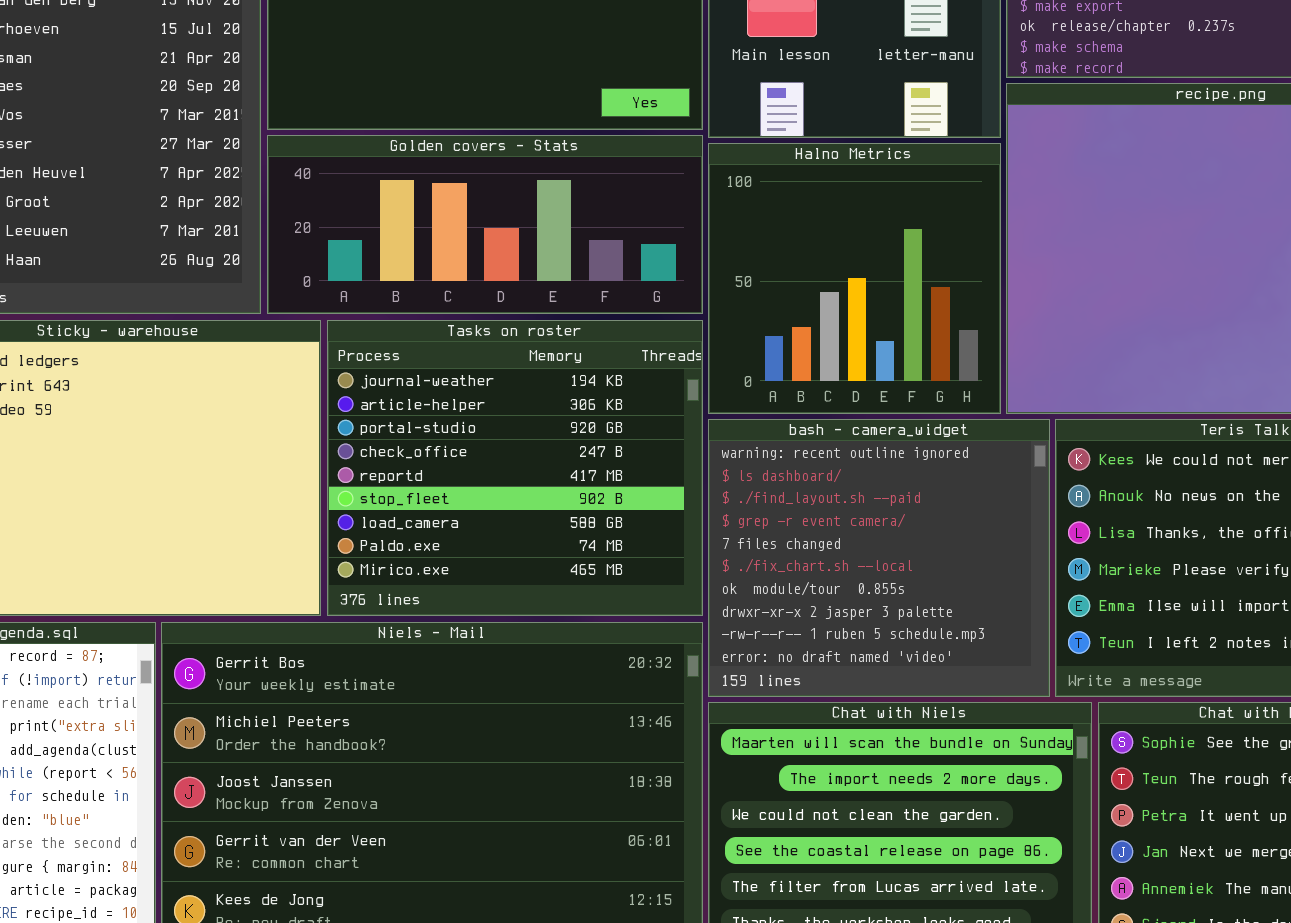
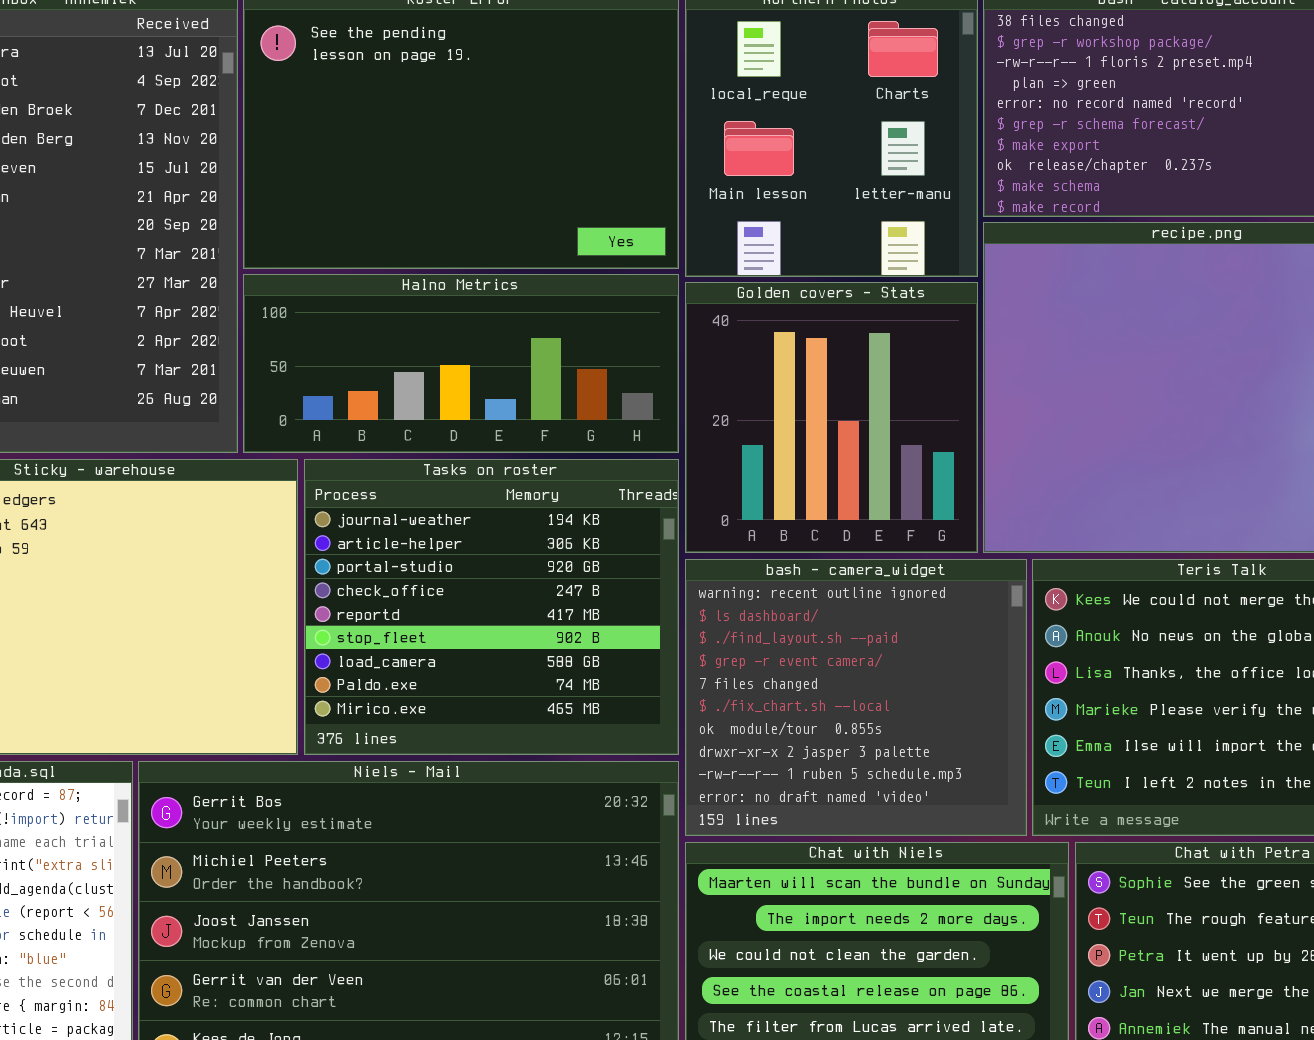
Golden covers - Stats: [267,135,703,314] -> [685,282,978,553], moved, resized
Halno Metrics: [708,143,1001,414] -> [243,274,679,453], moved, resized

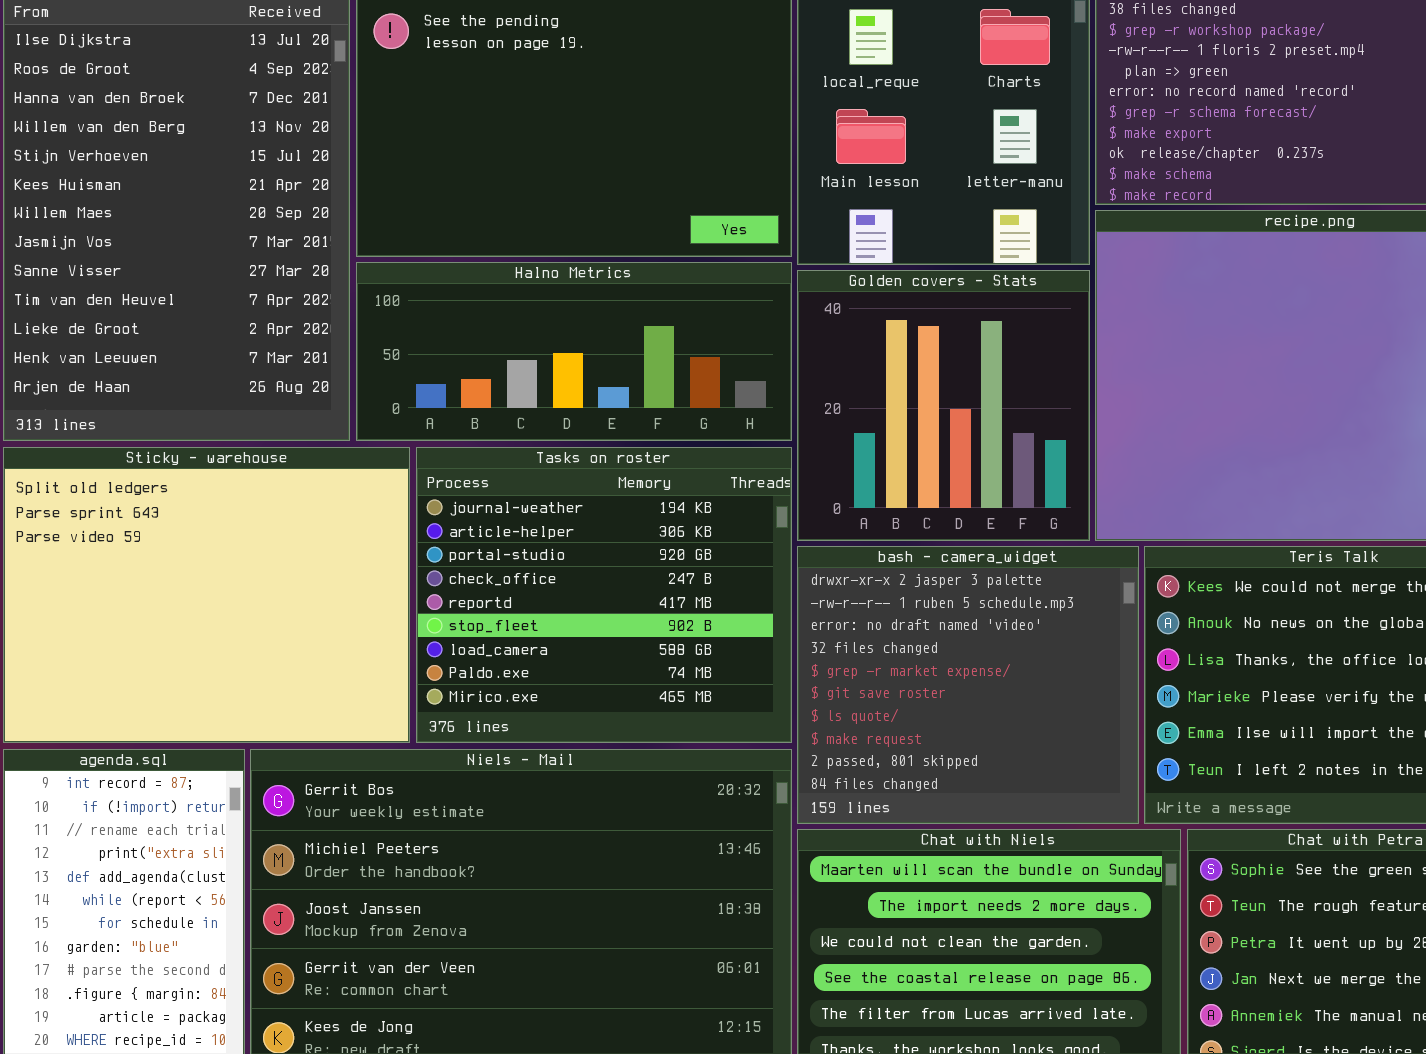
bash - camera_widget: [685,559,1027,836] -> [797,546,1139,824], scrolled down 7 rows

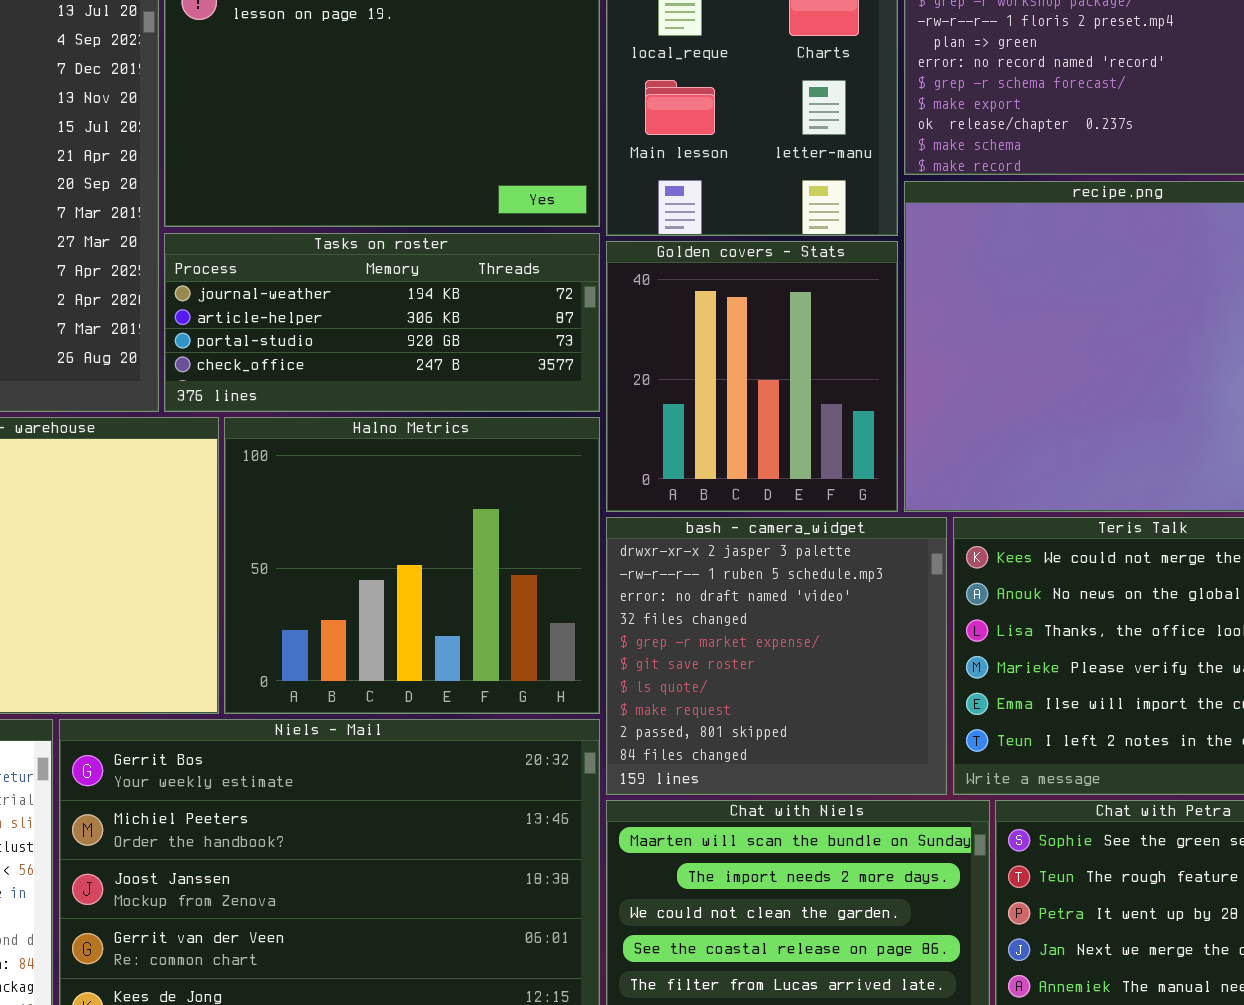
Halno Metrics: [356,262,792,441] -> [224,417,600,714], moved, resized
Tasks on roster: [416,447,792,743] -> [164,233,600,412], moved, resized

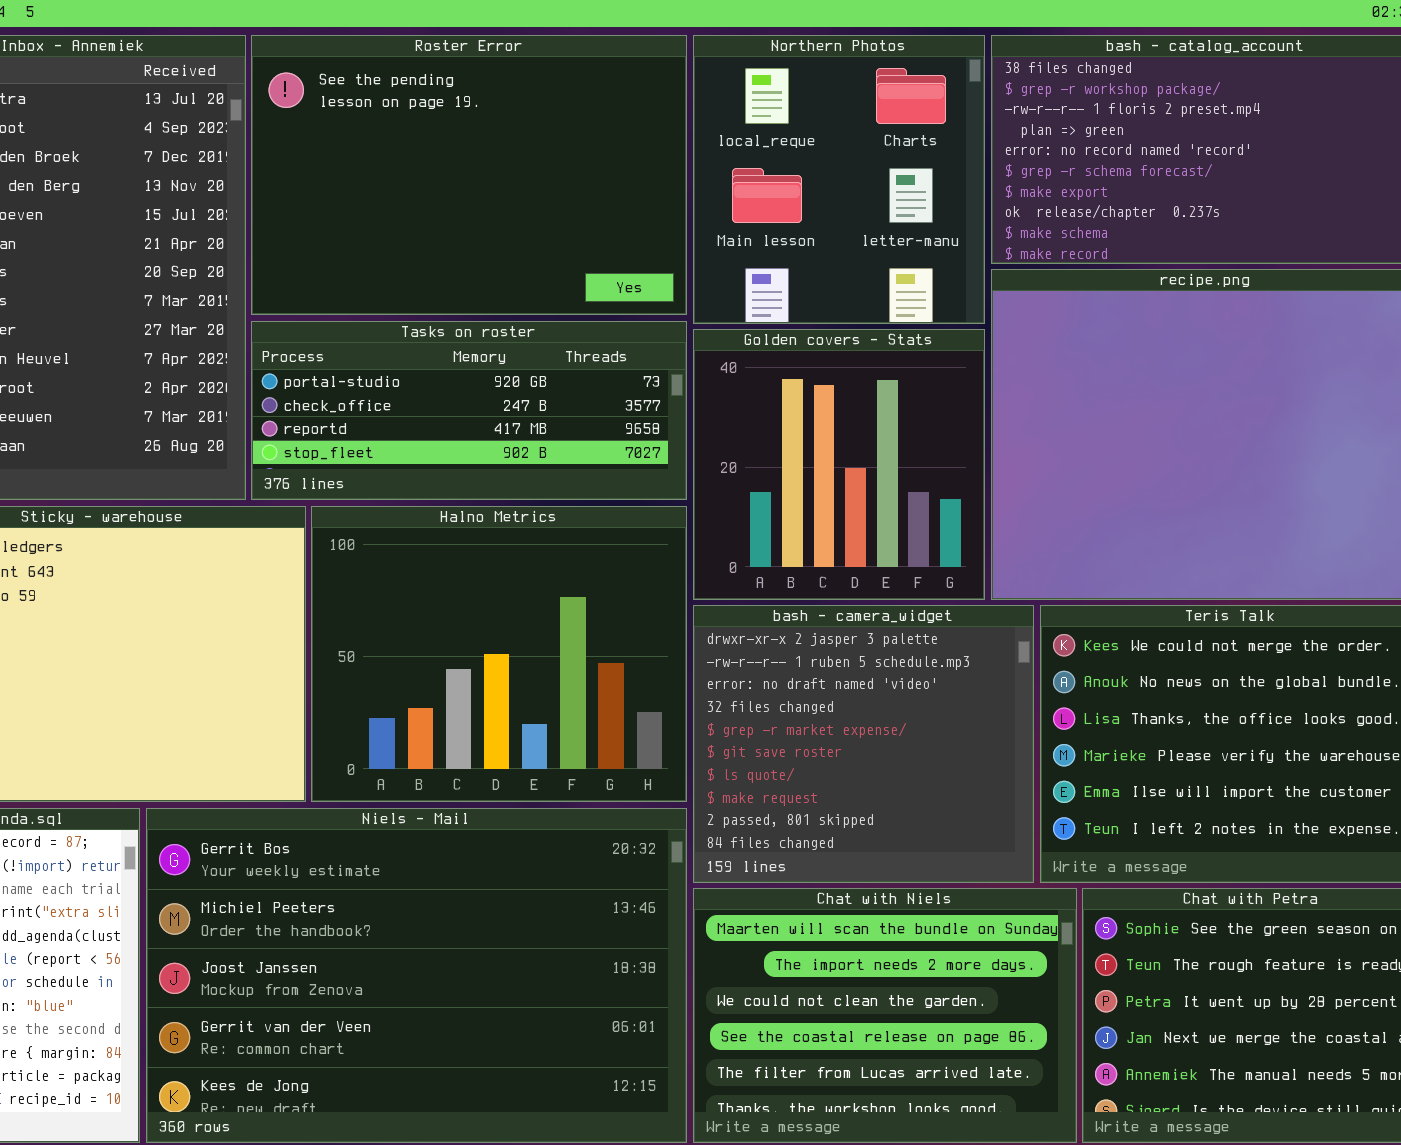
Tasks on roster: [164,233,600,412] -> [251,321,687,500], scrolled down 2 rows

